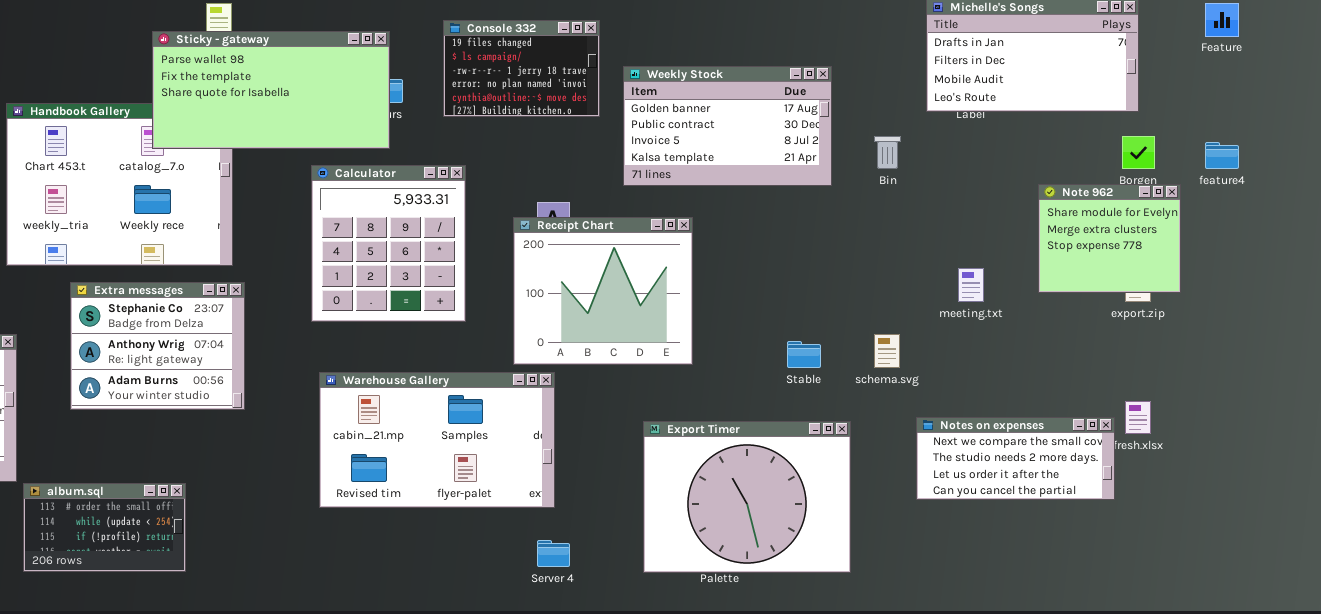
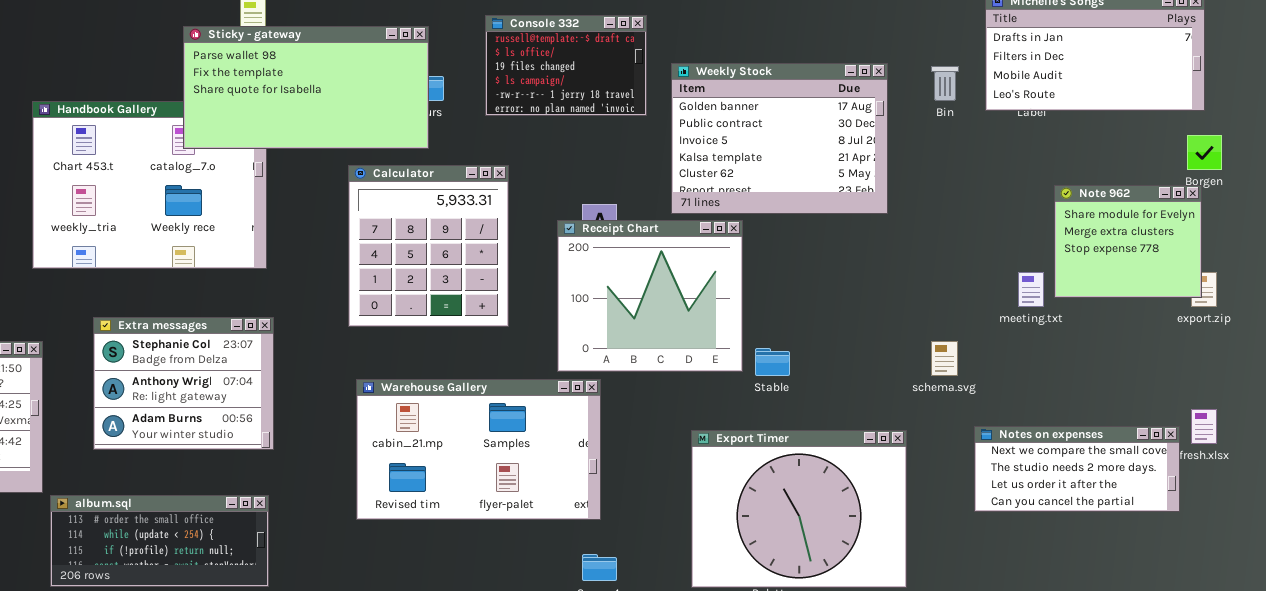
Console 332: [443,20,600,117] -> [485,15,647,116], scrolled up 2 rows
Weekly Stock: [623,66,832,186] -> [671,63,888,214], resized
Bin: [874,136,901,169] -> [931,66,959,101], moved
Note 962: [1038,184,1181,293] -> [1054,185,1202,298], moved
Extra messages: [70,282,245,410] -> [93,317,274,450], moved
Stable: [787,341,821,368] -> [755,348,790,376], moved
album.sql: [23,483,186,572] -> [50,495,269,587], resized

